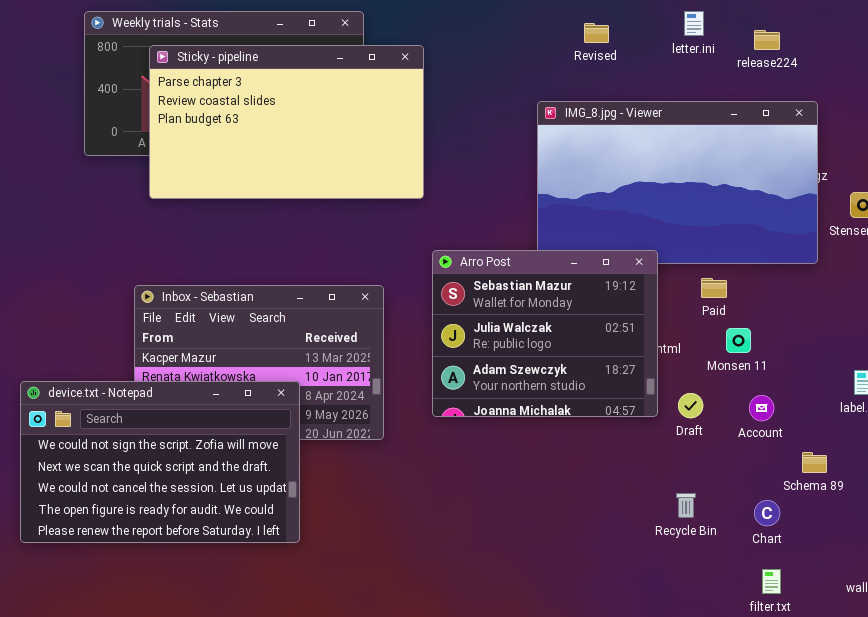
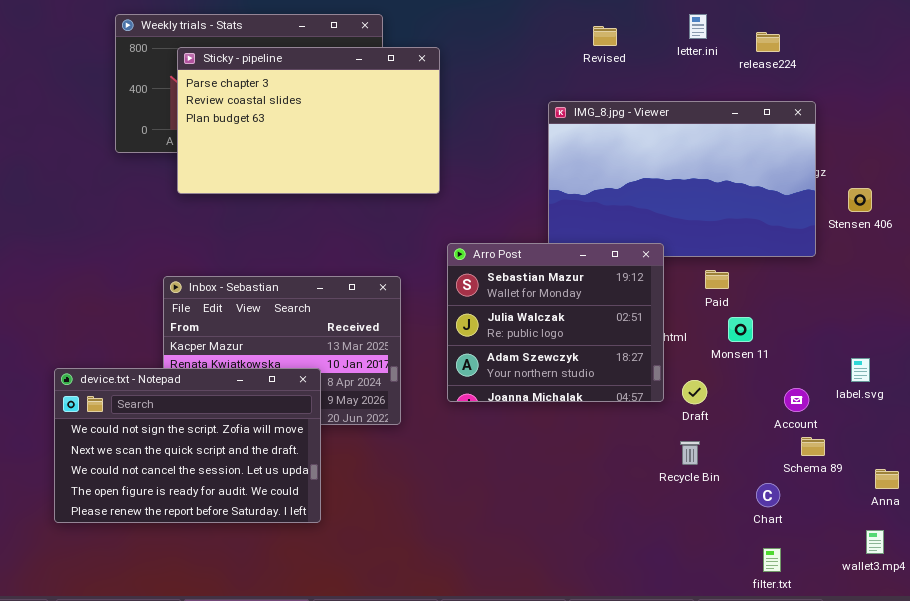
Account: [749,395,774,421] -> [784,388,809,412], moved
Recycle Bin: [676,493,696,518] -> [680,441,700,465], moved

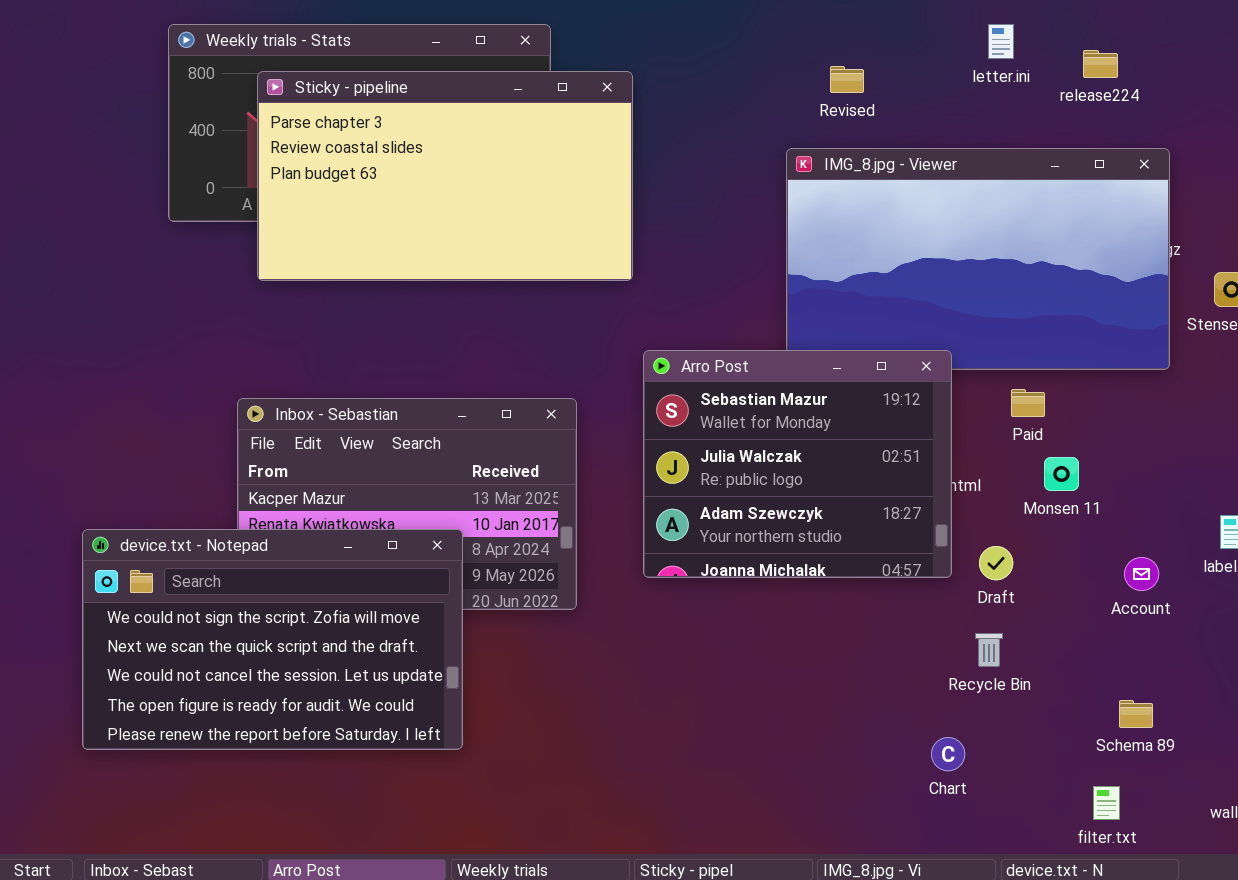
Revised: [593,26,617,46] -> [830,66,864,93], moved
Schema 89: [801,437,825,456] -> [1119,700,1153,728], moved
Chart: [756,483,780,507] -> [931,737,965,771], moved

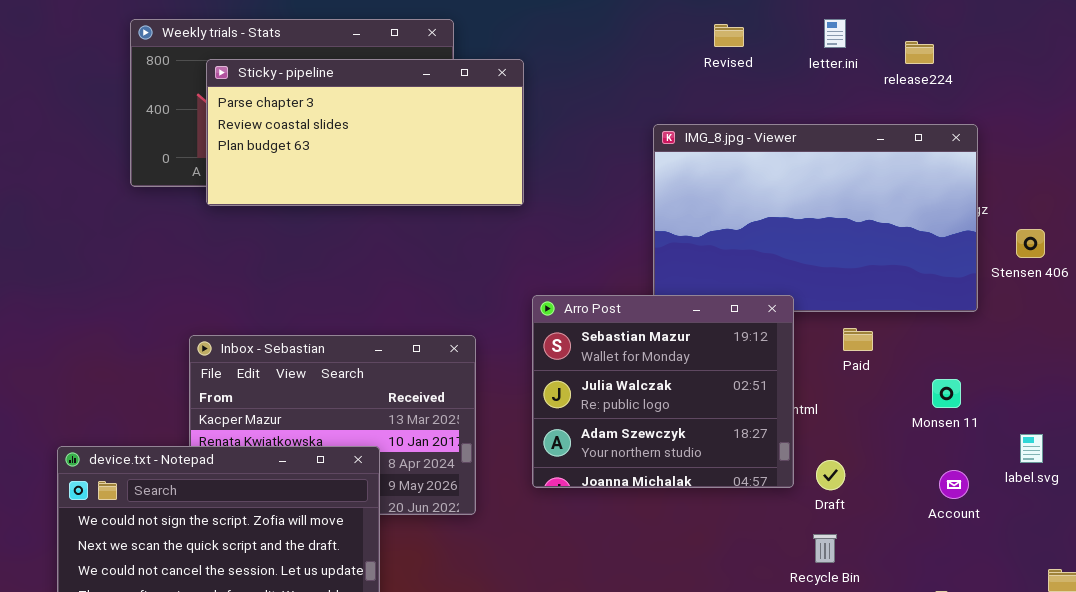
Revised: [830,66,864,93] -> [714,24,744,47], moved
Sticky - pipeline: [257,71,633,281] -> [206,59,524,206], resized
Monsen 11: [1044,457,1079,491] -> [932,379,961,408], moved

